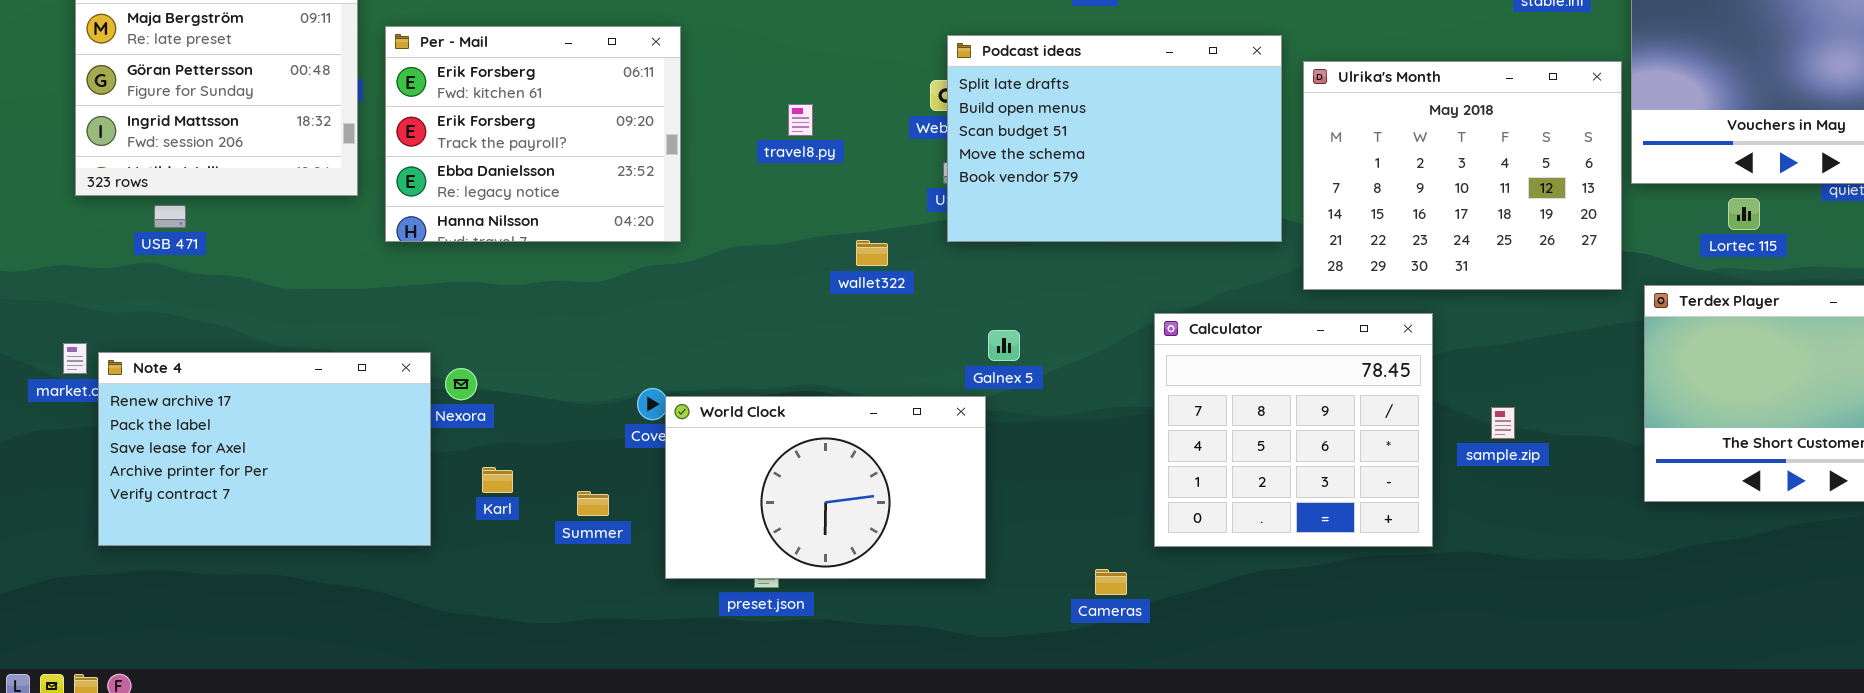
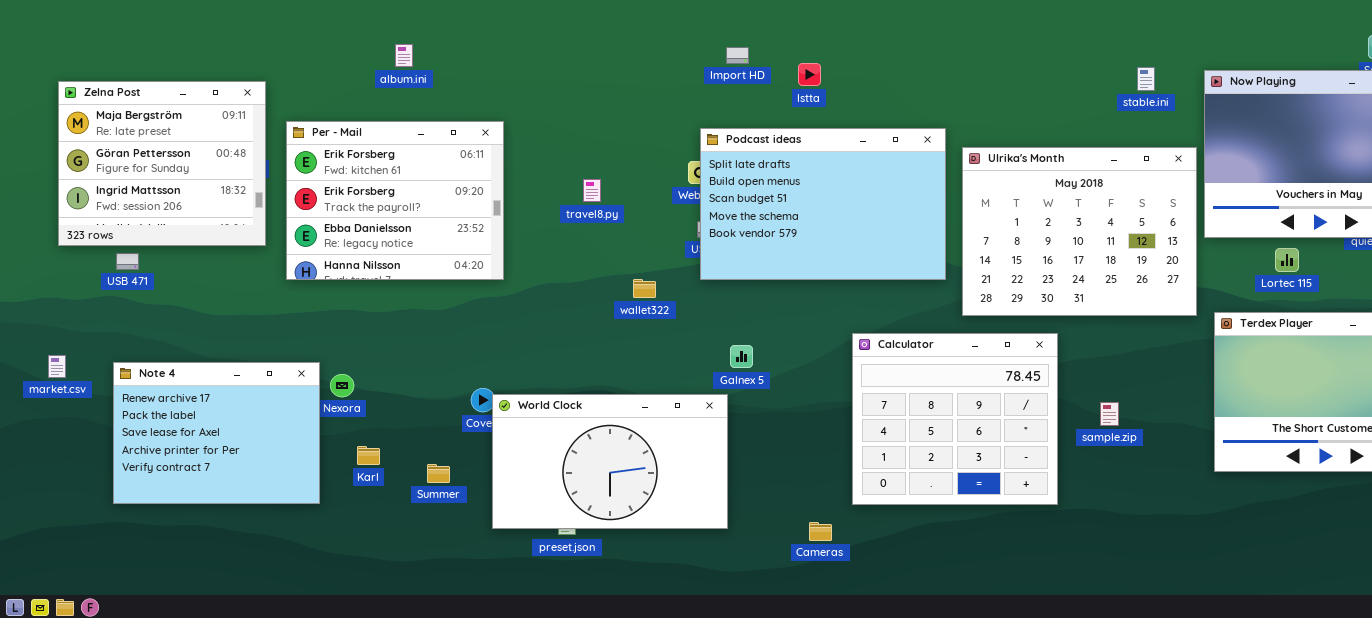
Note 4: [98,352,431,546] -> [113,362,320,504], resized

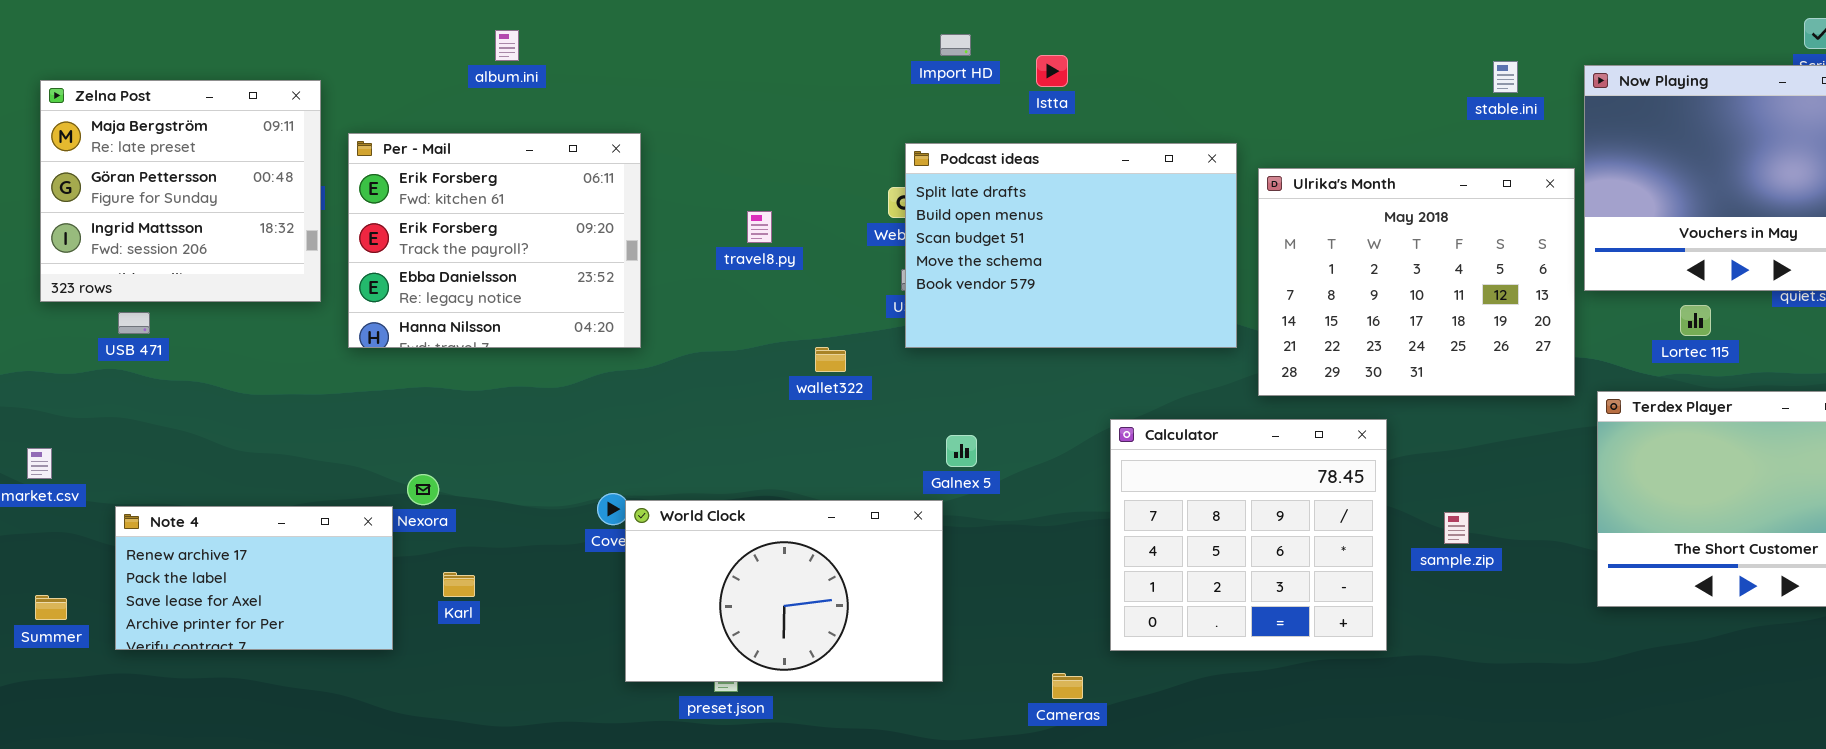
Note 4: [113,362,320,504] -> [115,506,393,650], resized
Summer: [427,464,450,483] -> [35,595,67,620], moved

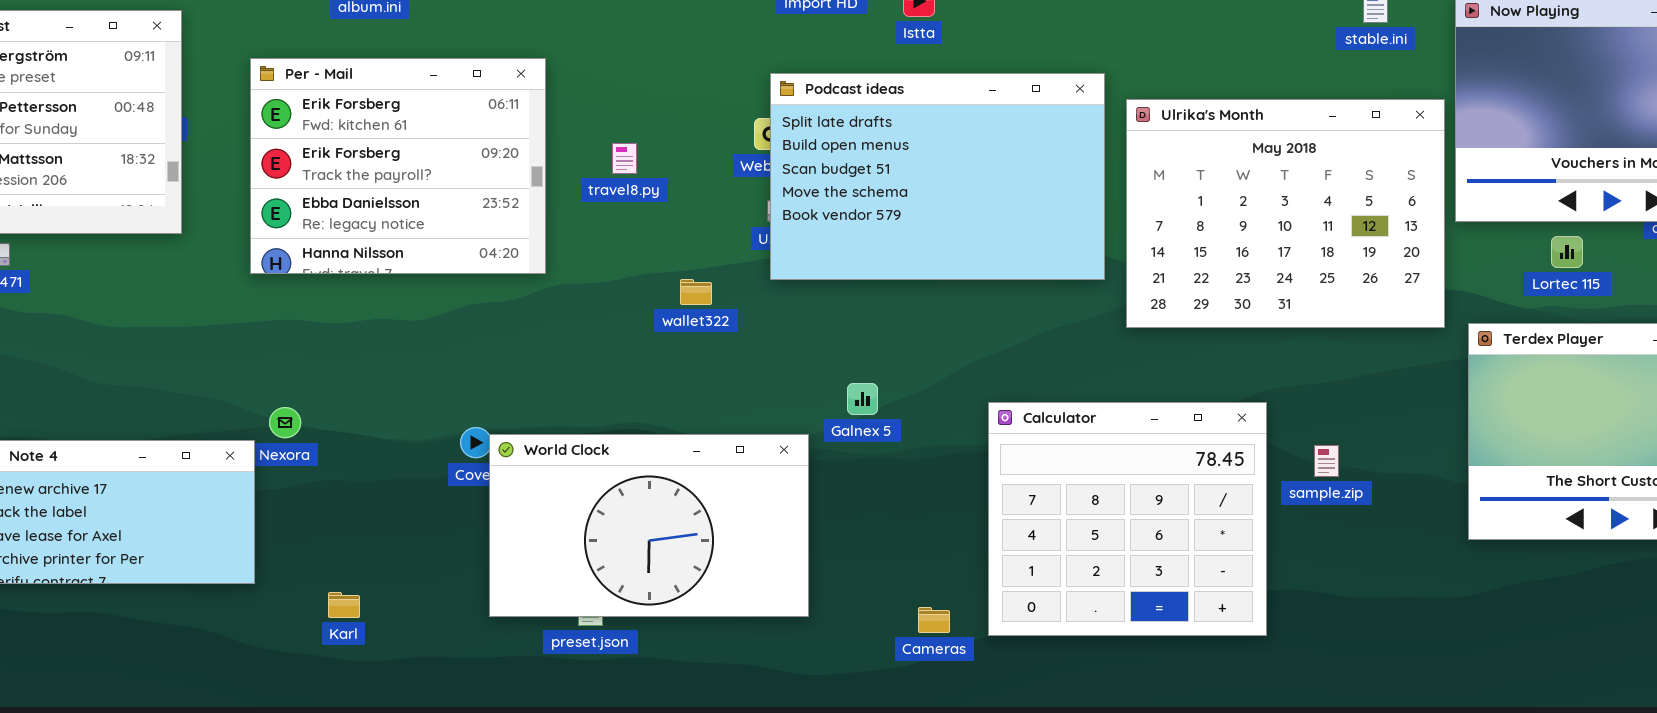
Per - Mail: [348,133,641,348] -> [250,58,546,274], moved
Calculator: [1110,419,1387,651] -> [988,402,1267,636], moved
Galnex 5: [946,435,977,467] -> [847,383,878,415], moved
Karl: [443,572,475,597] -> [328,592,360,618], moved

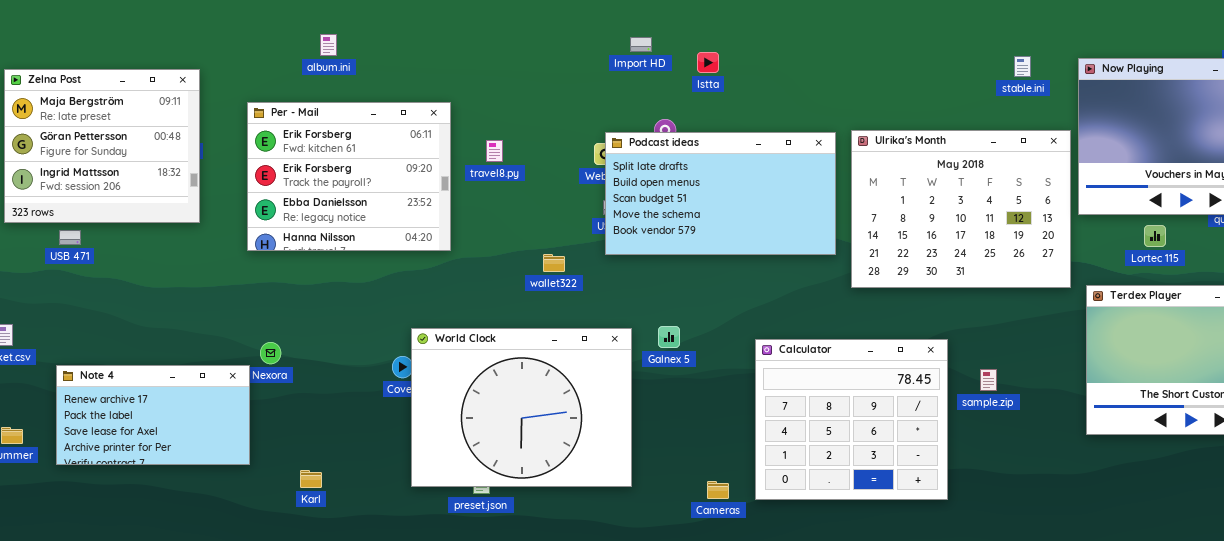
Podcast ideas: [770,73,1105,280] -> [605,132,836,255], resized
travel8.py: [612,143,637,174] -> [486,140,503,162], moved
World Clock: [489,434,809,617] -> [411,328,632,487], resized

